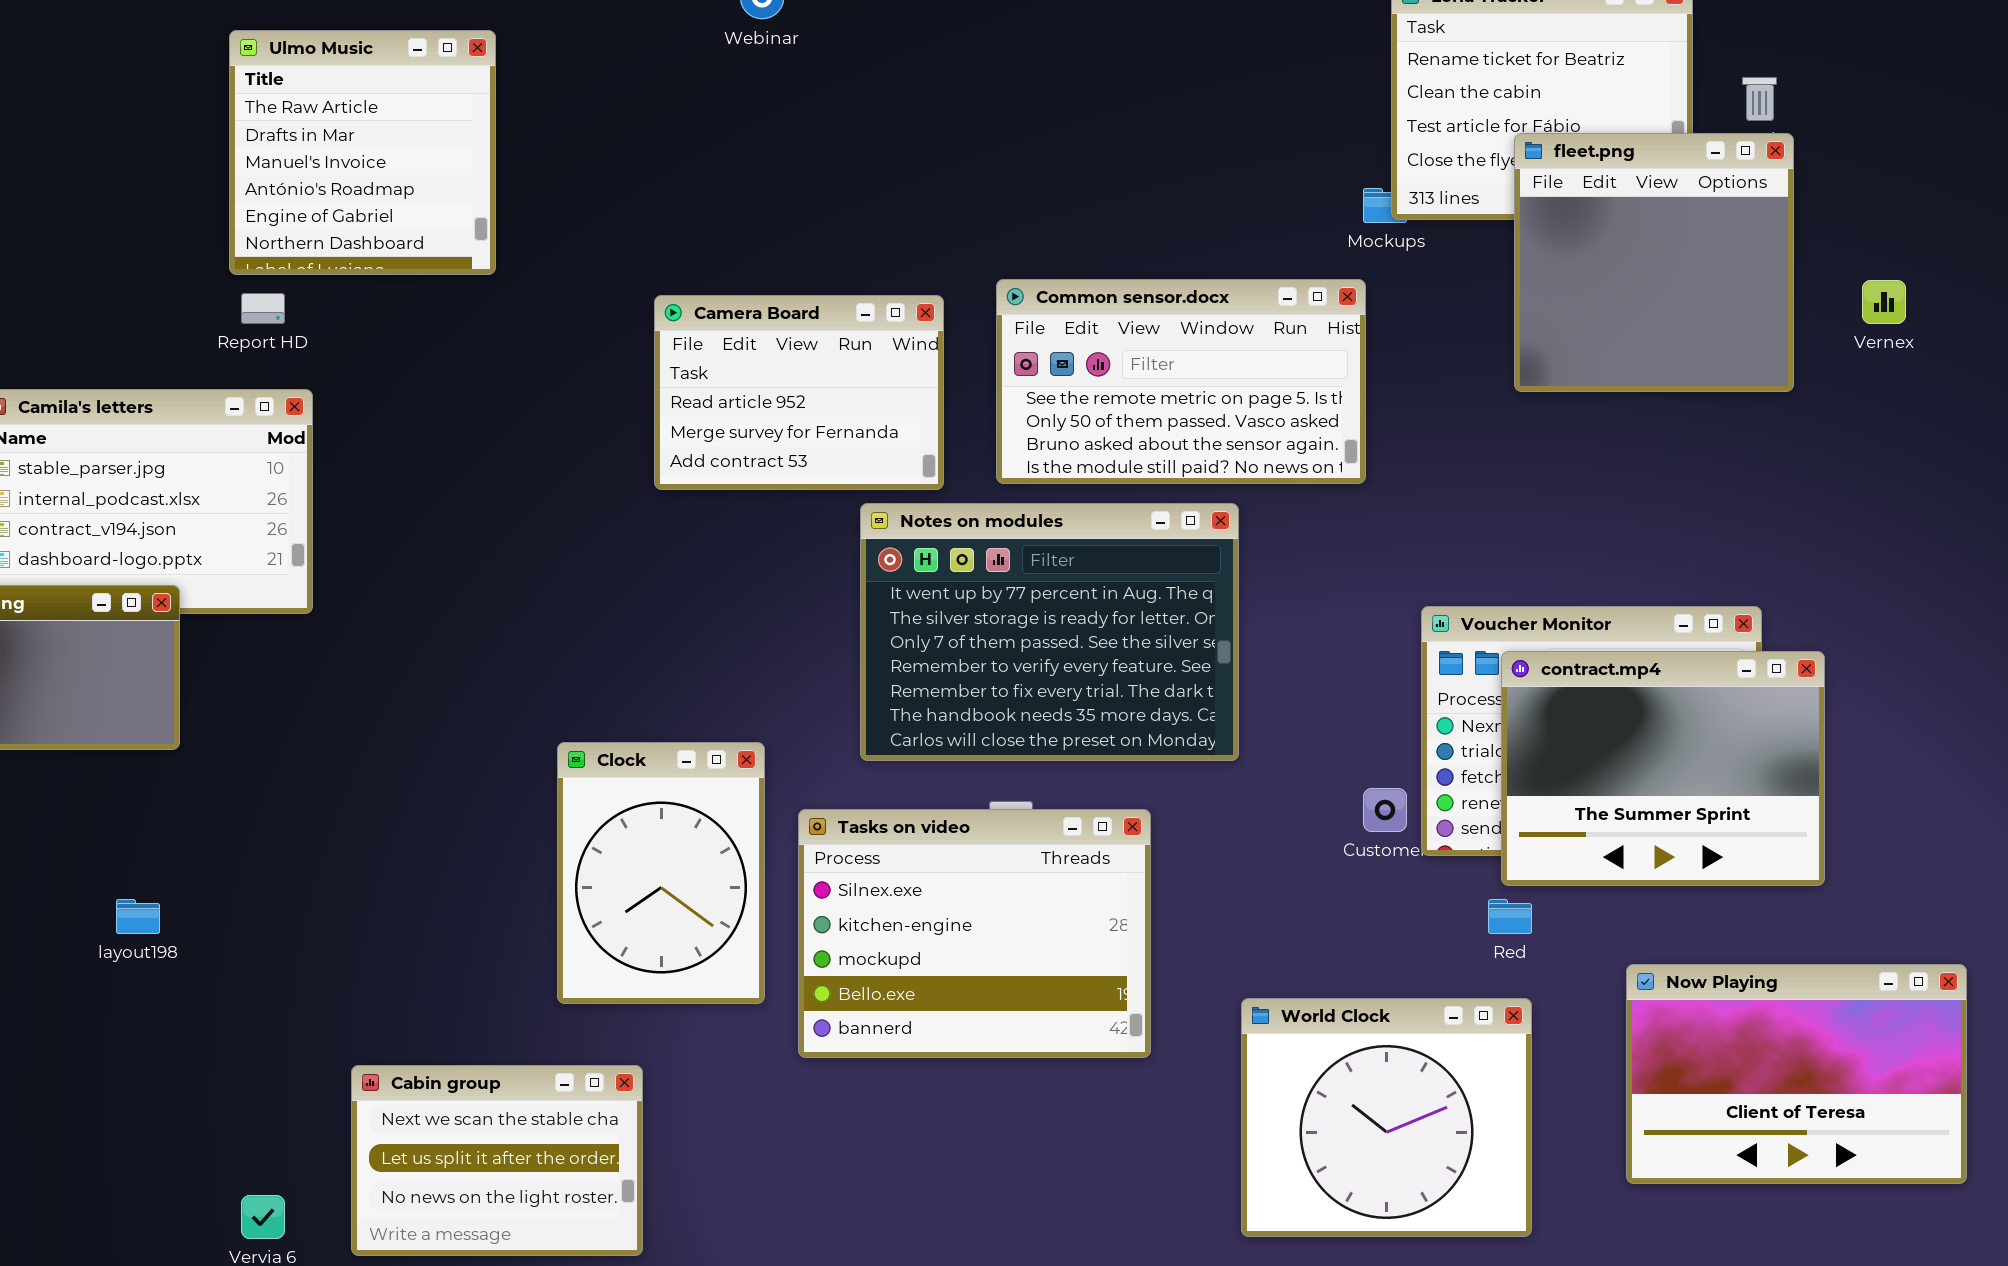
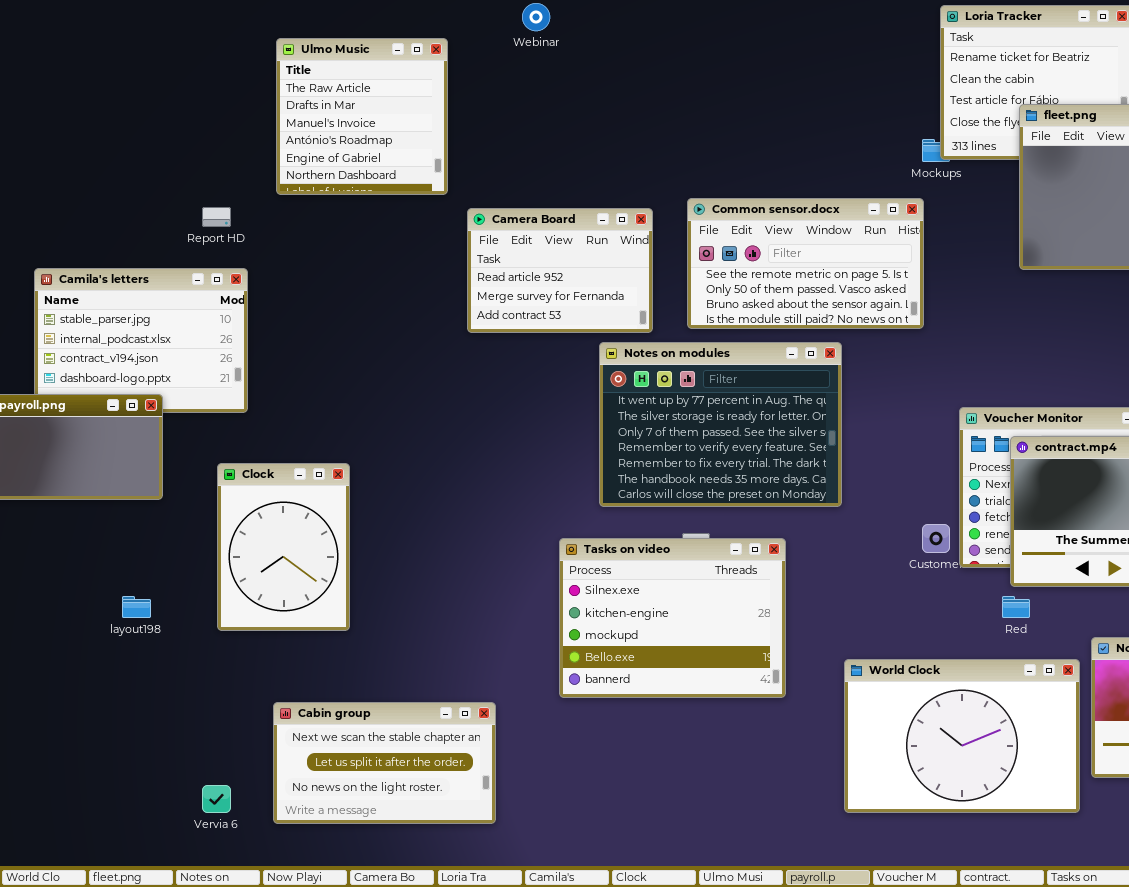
Ulmo Music: [229,30,496,275] -> [276,38,448,195], moved
Clock: [557,742,765,1004] -> [217,463,350,631], moved
World Clock: [1241,998,1532,1237] -> [844,659,1080,813], resized
Cabin group: [351,1065,643,1256] -> [273,702,496,824], resized

